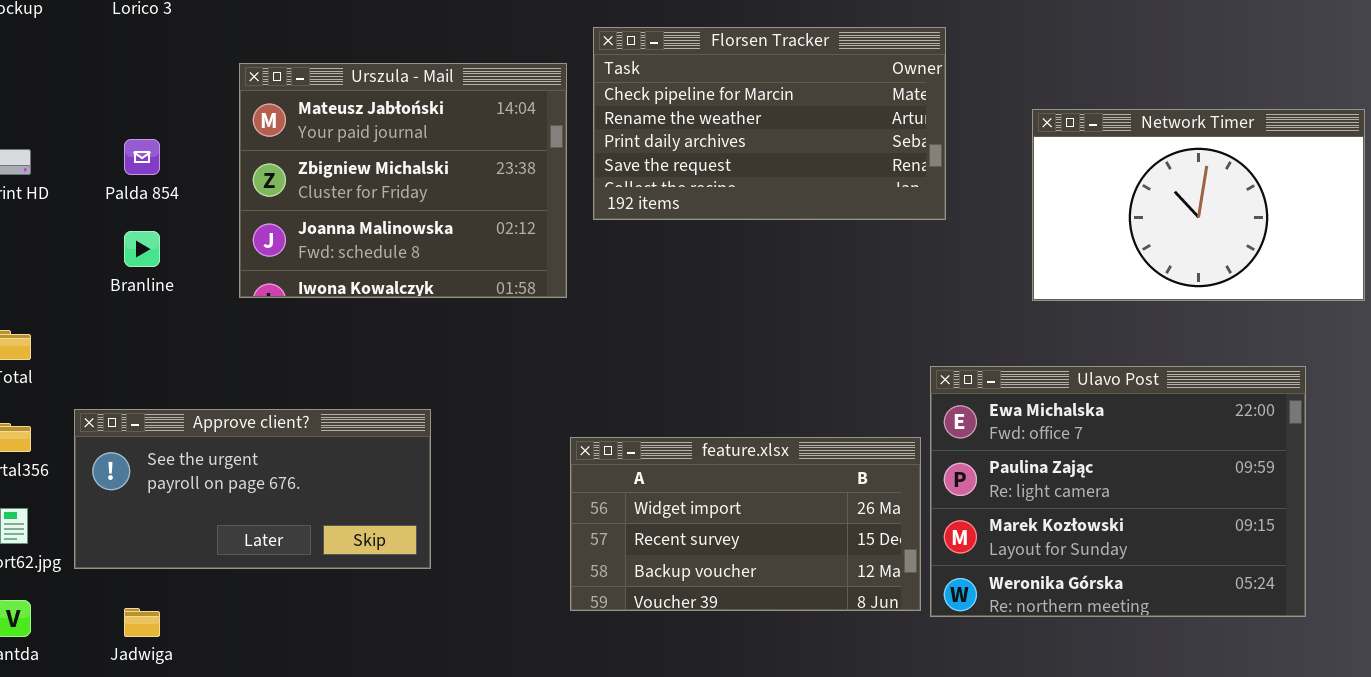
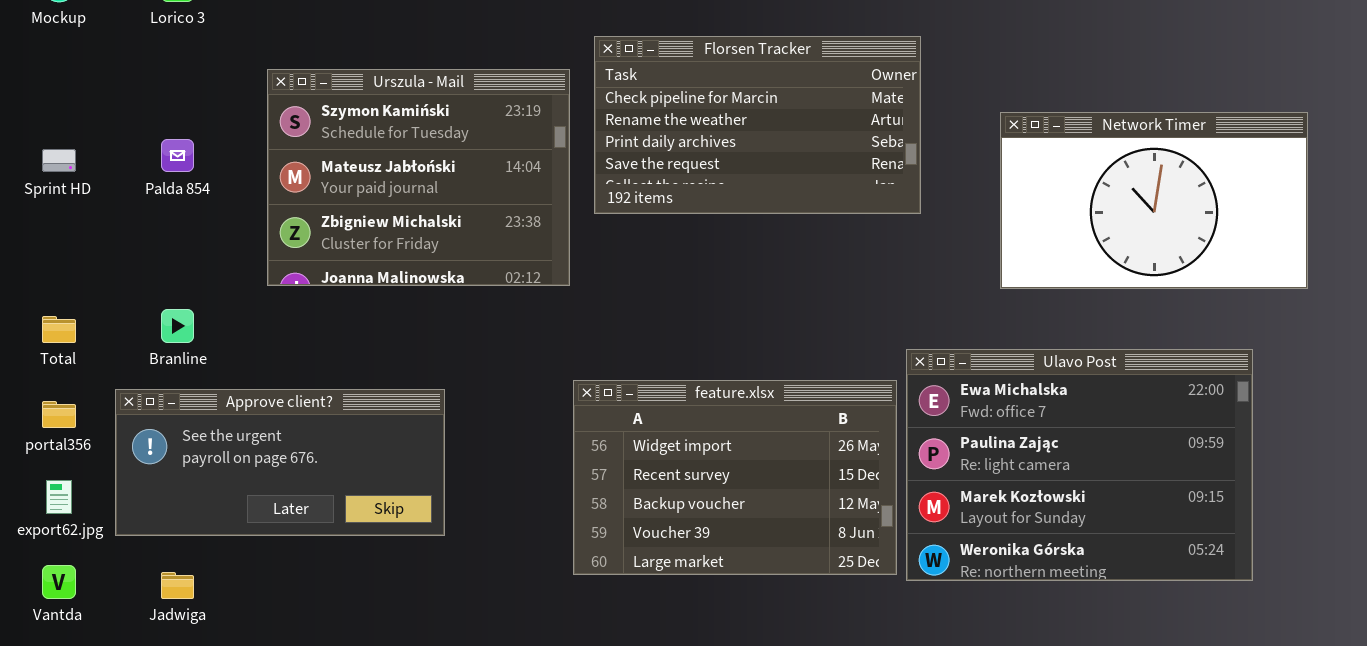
Urszula - Mail: [239,63,567,298] -> [267,69,570,286], scrolled up 1 row
Branline: [124,231,160,267] -> [161,309,194,343], moved
feature.xlsx: [570,437,921,611] -> [573,380,897,575], resized

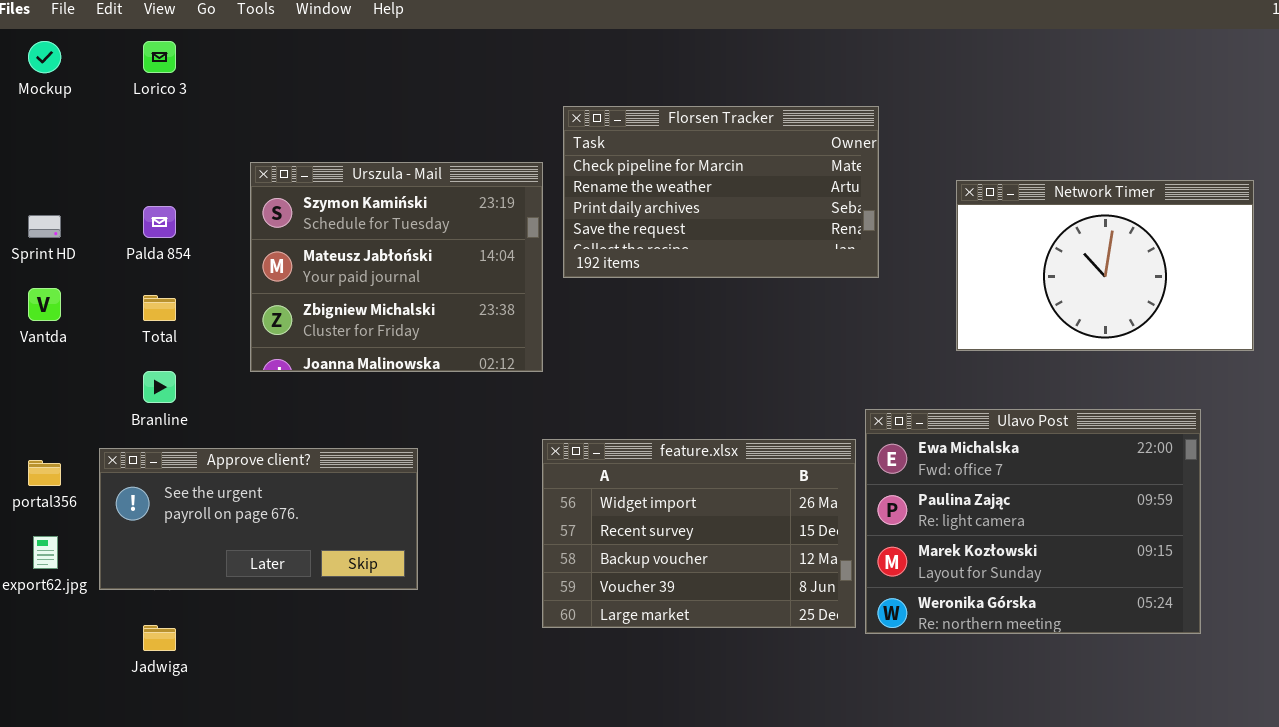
Urszula - Mail: [267,69,570,286] -> [250,162,543,372], moved
Total: [42,316,76,343] -> [143,295,176,321], moved
Vantda: [42,565,76,599] -> [28,288,61,321], moved

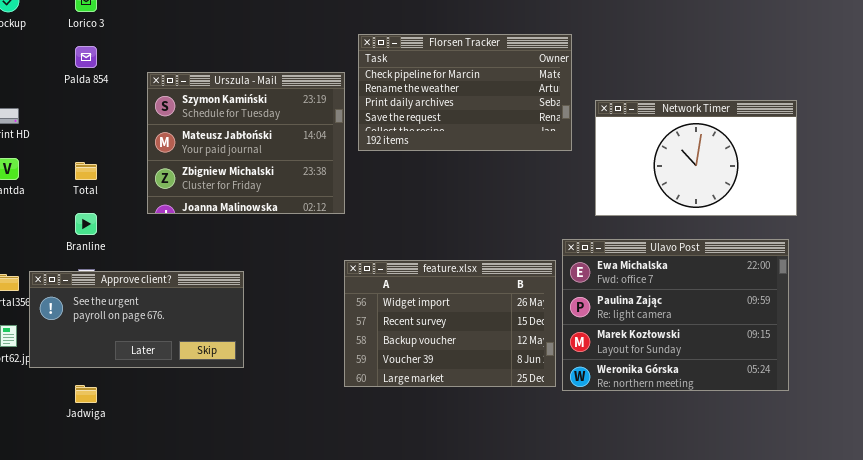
Network Timer: [956,180,1254,351] -> [595,100,797,216], moved
Palda 854: [143,206,176,238] -> [75,46,97,68], moved
Approve client?: [99,448,418,590] -> [29,271,244,368], moved

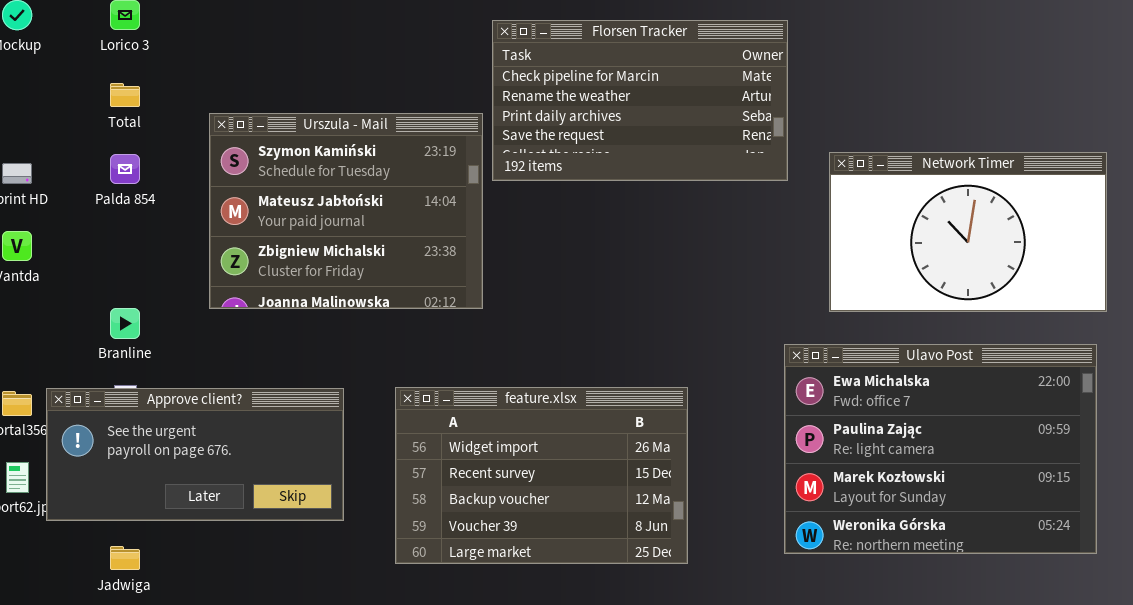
Florsen Tracker: [358,34,572,151] -> [492,20,788,181], moved
Palda 854: [75,46,97,68] -> [110,154,140,184], moved
Total: [75,162,97,180] -> [110,83,140,107], moved
feature.xlsx: [344,260,556,387] -> [395,387,688,564], moved

